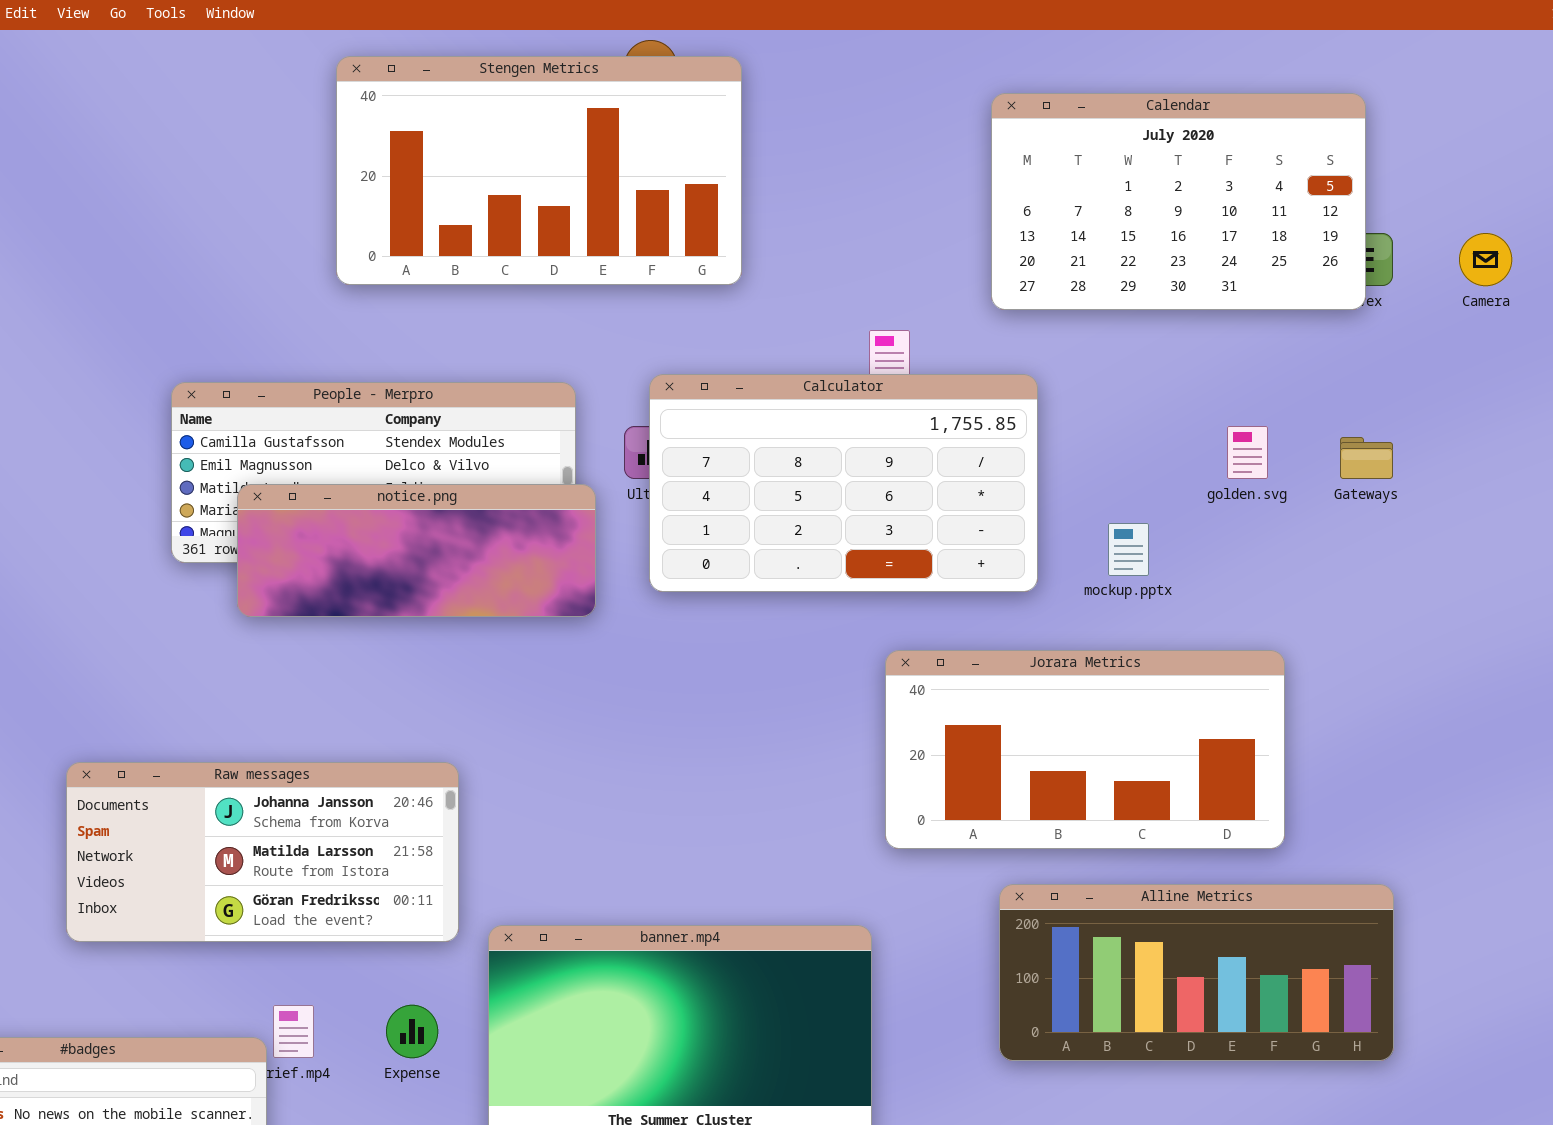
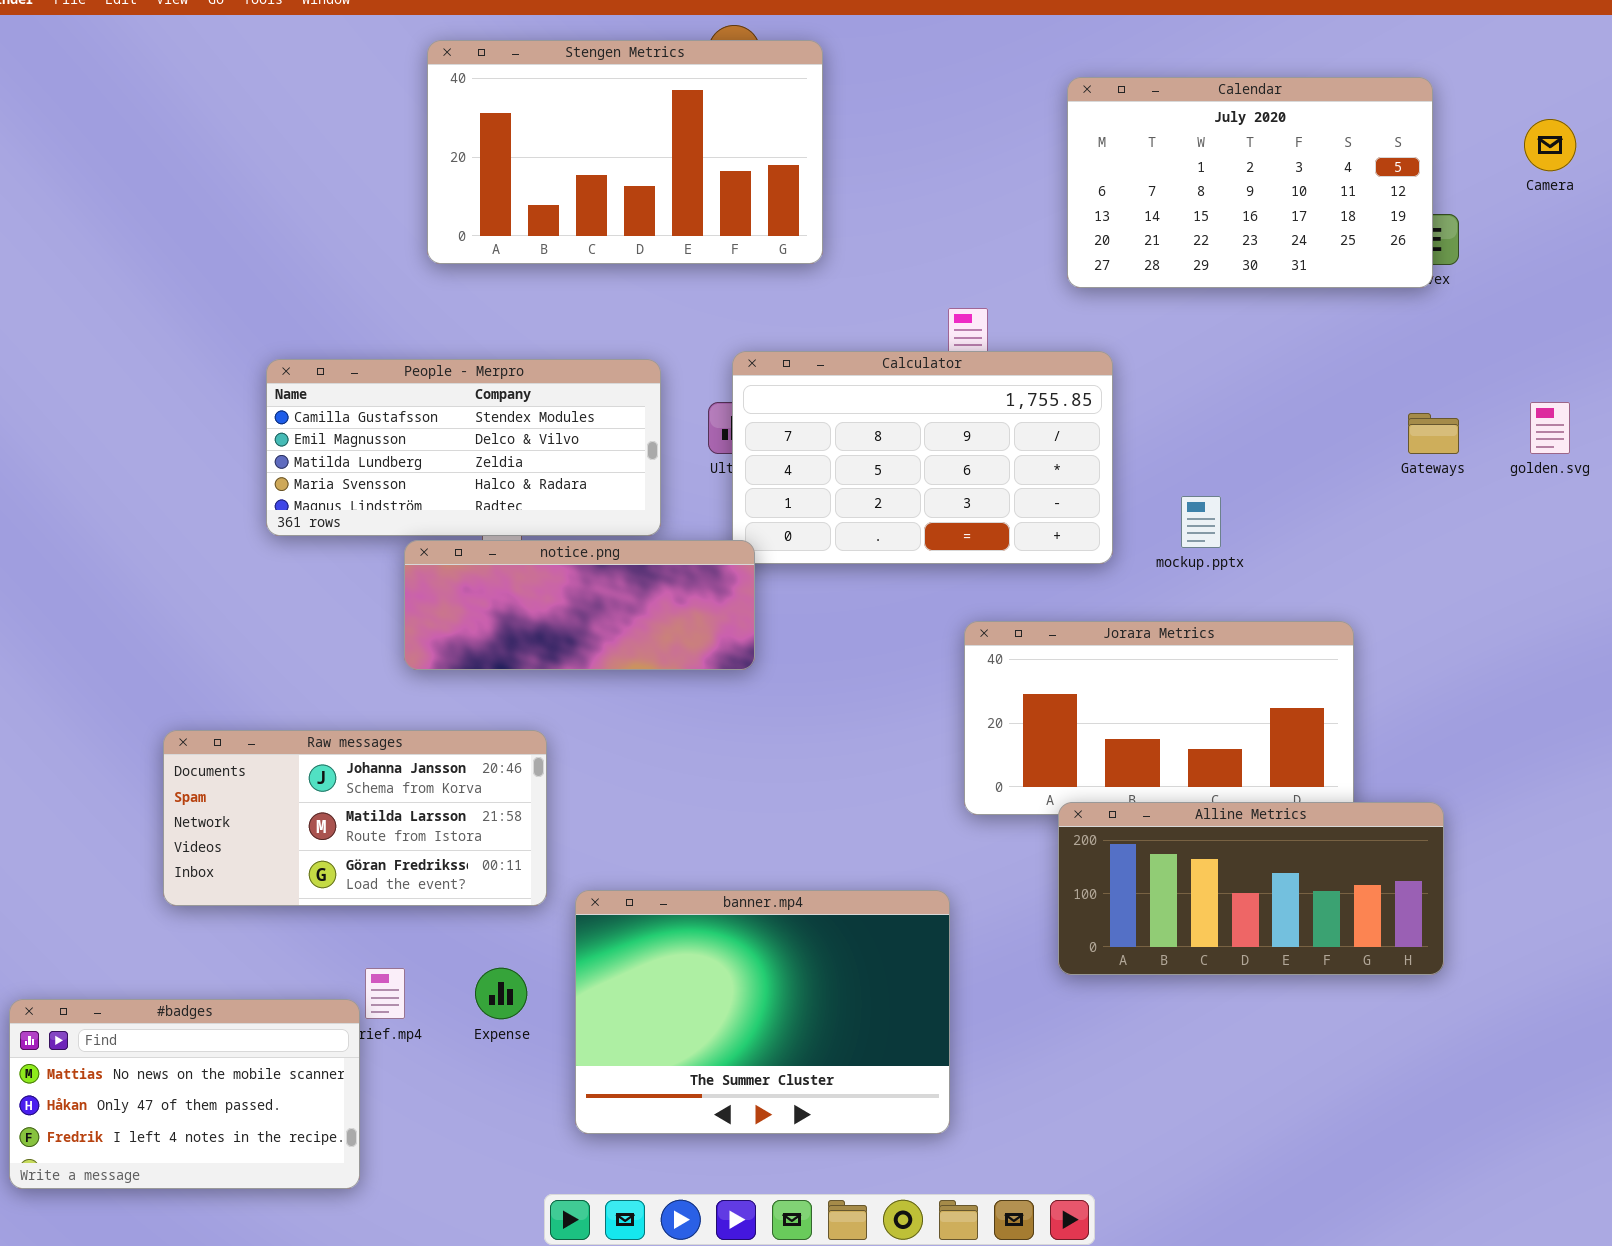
Camera: [1459,233,1512,286] -> [1524,119,1576,171], moved
golden.svg: [1227,426,1268,479] -> [1530,402,1570,454], moved
notice.png: [237,484,596,617] -> [404,540,755,670], moved
Alline Metrics: [999,884,1394,1061] -> [1058,802,1444,975], moved

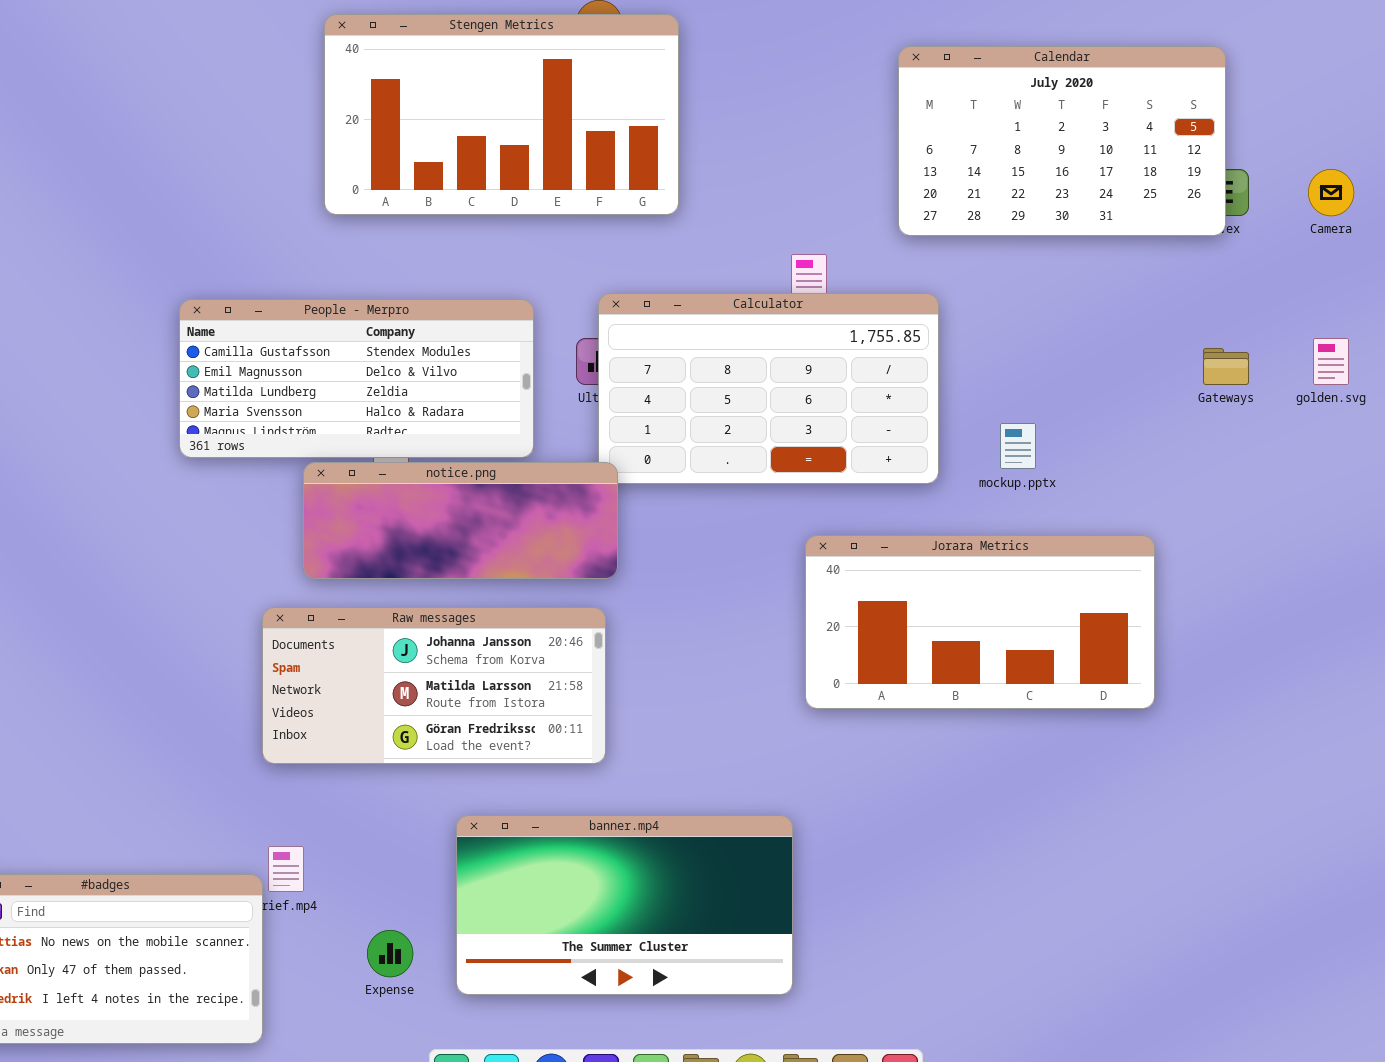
Camera: [1524,119,1576,171] -> [1308,169,1354,216], moved
Raw messages: [163,730,547,906] -> [262,607,606,764], moved
Alline Metrics: [1058,802,1444,975] -> none, closed
banner.mp4: [575,890,950,1134] -> [456,815,793,995], resized
Expense: [475,968,527,1019] -> [367,930,413,977], moved

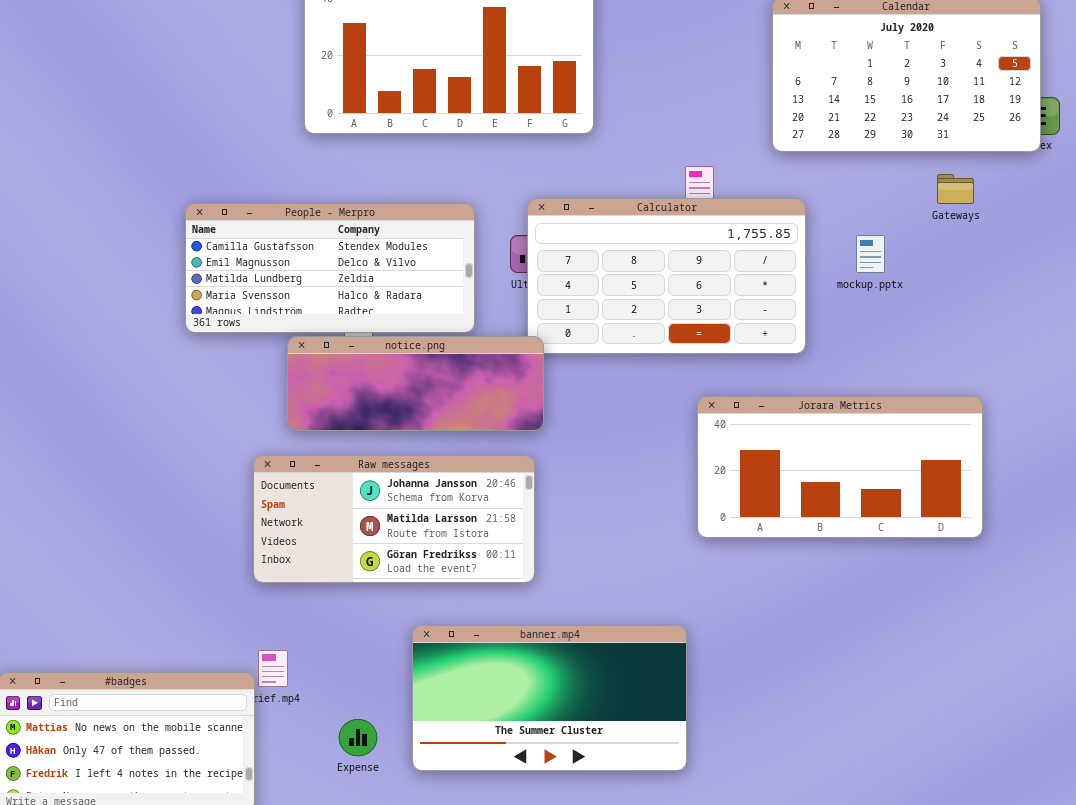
Gateways: [1203,348,1249,385] -> [937,174,974,204], moved
mockup.pptx: [1000,423,1036,469] -> [856,235,885,273], moved

